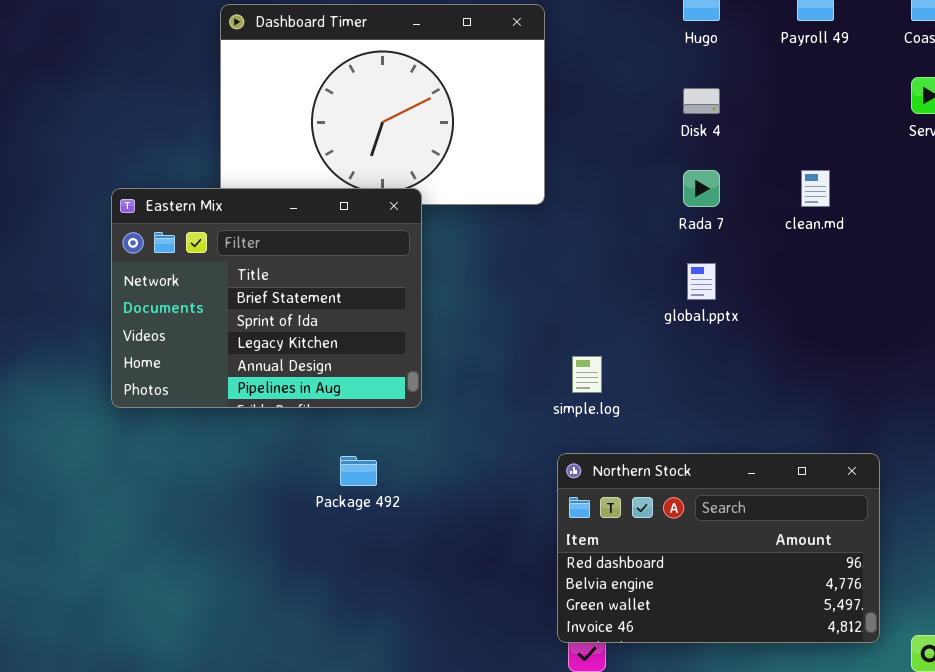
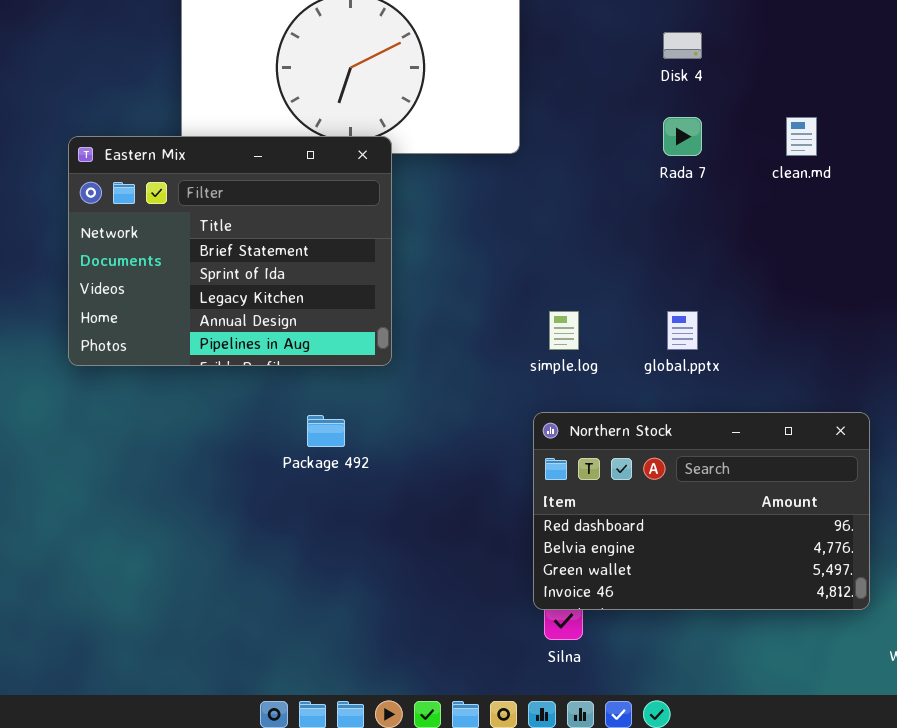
global.pptx: [687,263,716,300] -> [667,311,698,350], moved

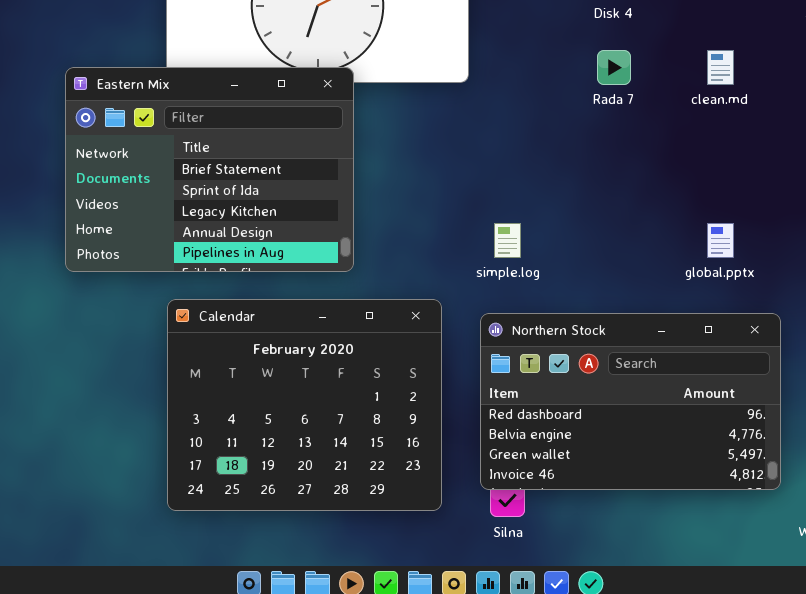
global.pptx: [667,311,698,350] -> [707,223,734,258], moved
Calendar: none -> [167,299,442,511], opened

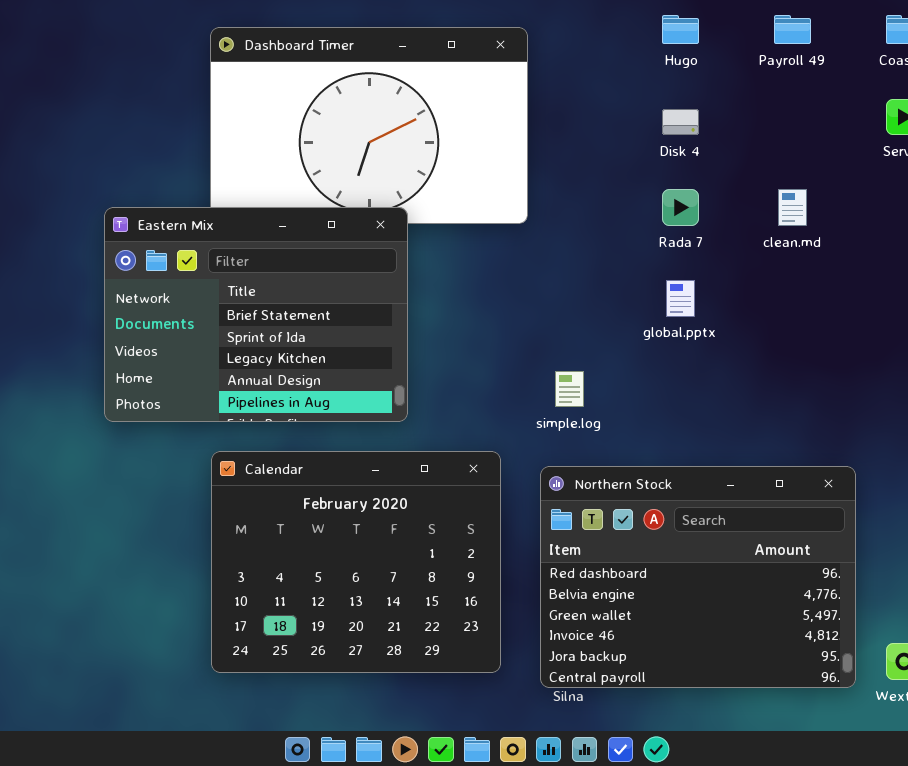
global.pptx: [707,223,734,258] -> [666,280,695,317], moved
Northern Stock: [480,313,781,490] -> [540,466,856,688], resized

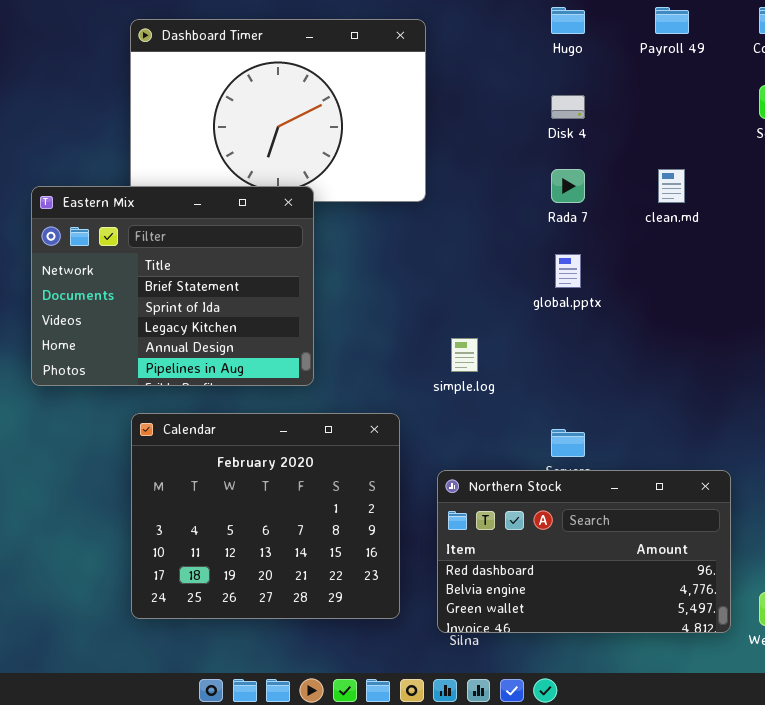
Northern Stock: [540,466,856,688] -> [437,470,731,633], resized

